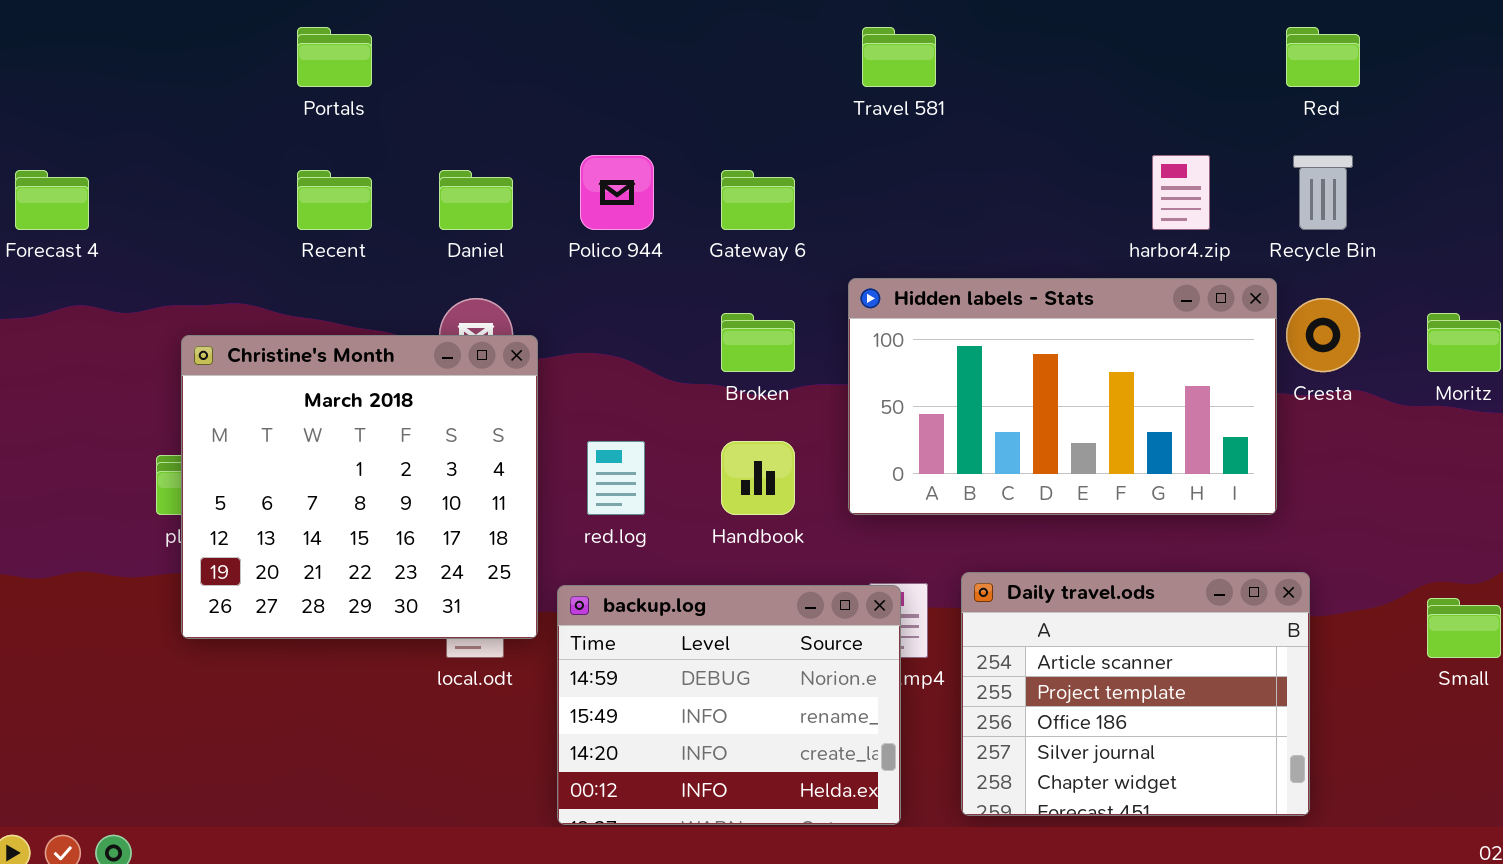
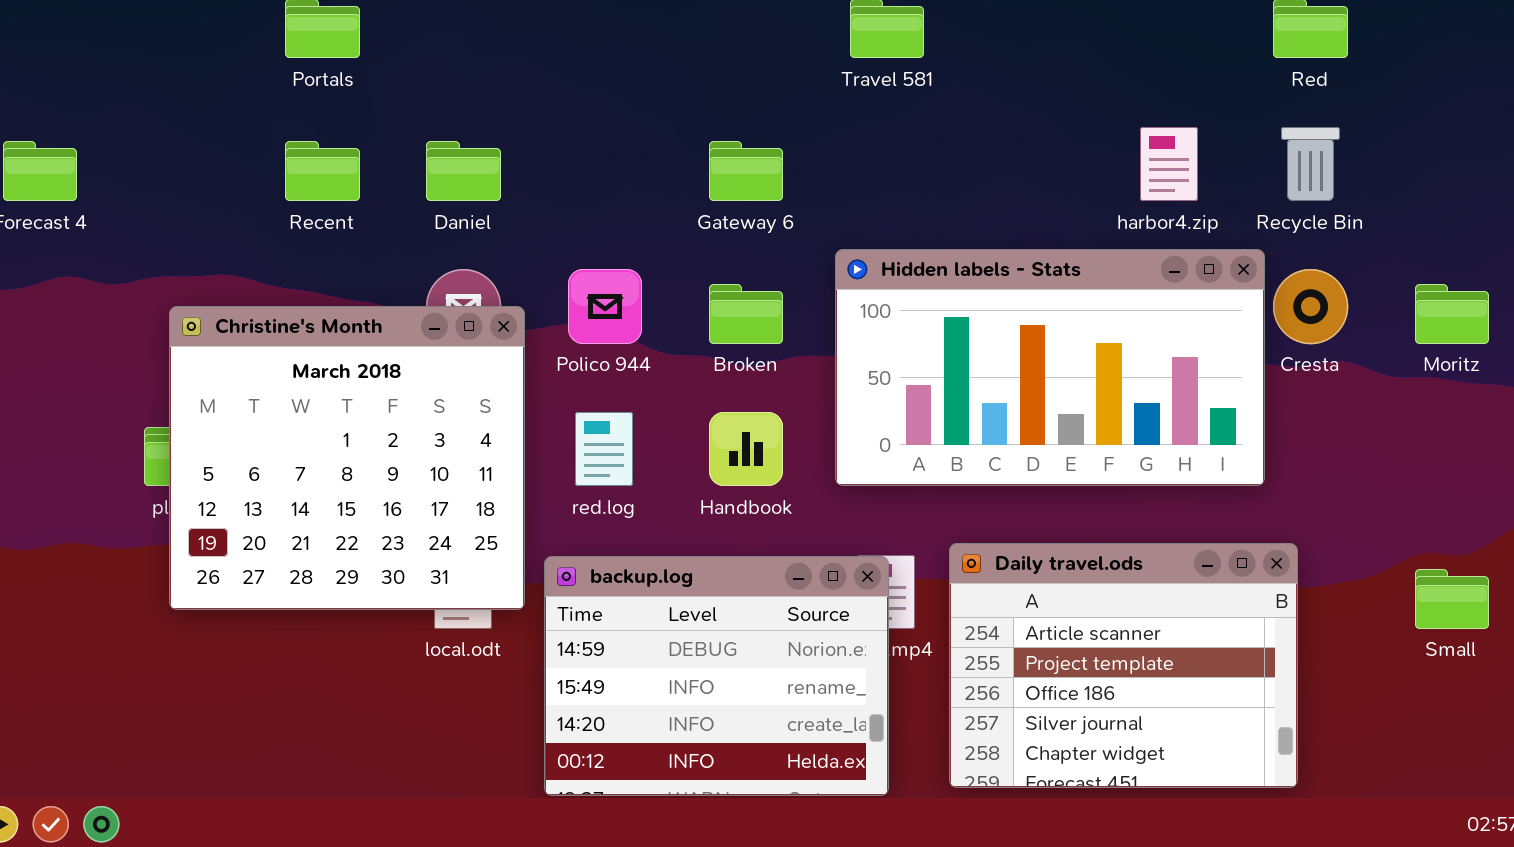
Polico 944: [580,155,654,230] -> [568,269,642,344], moved

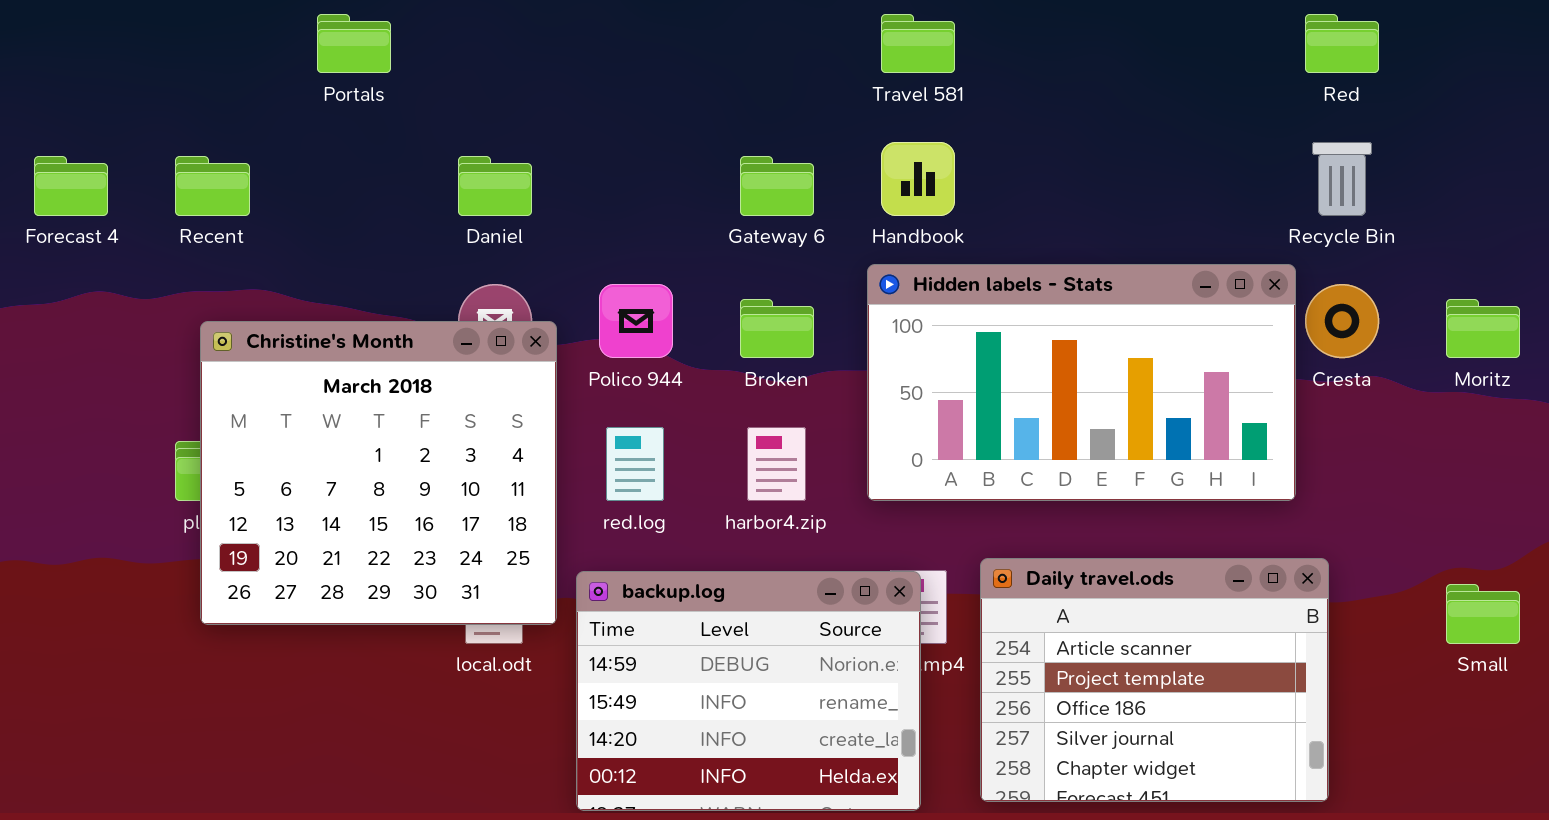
harbor4.zip: [1140,127,1198,201] -> [747,427,806,501], moved
Recent: [285,141,360,201] -> [175,156,250,216], moved
Handbook: [709,412,783,486] -> [881,142,955,216], moved

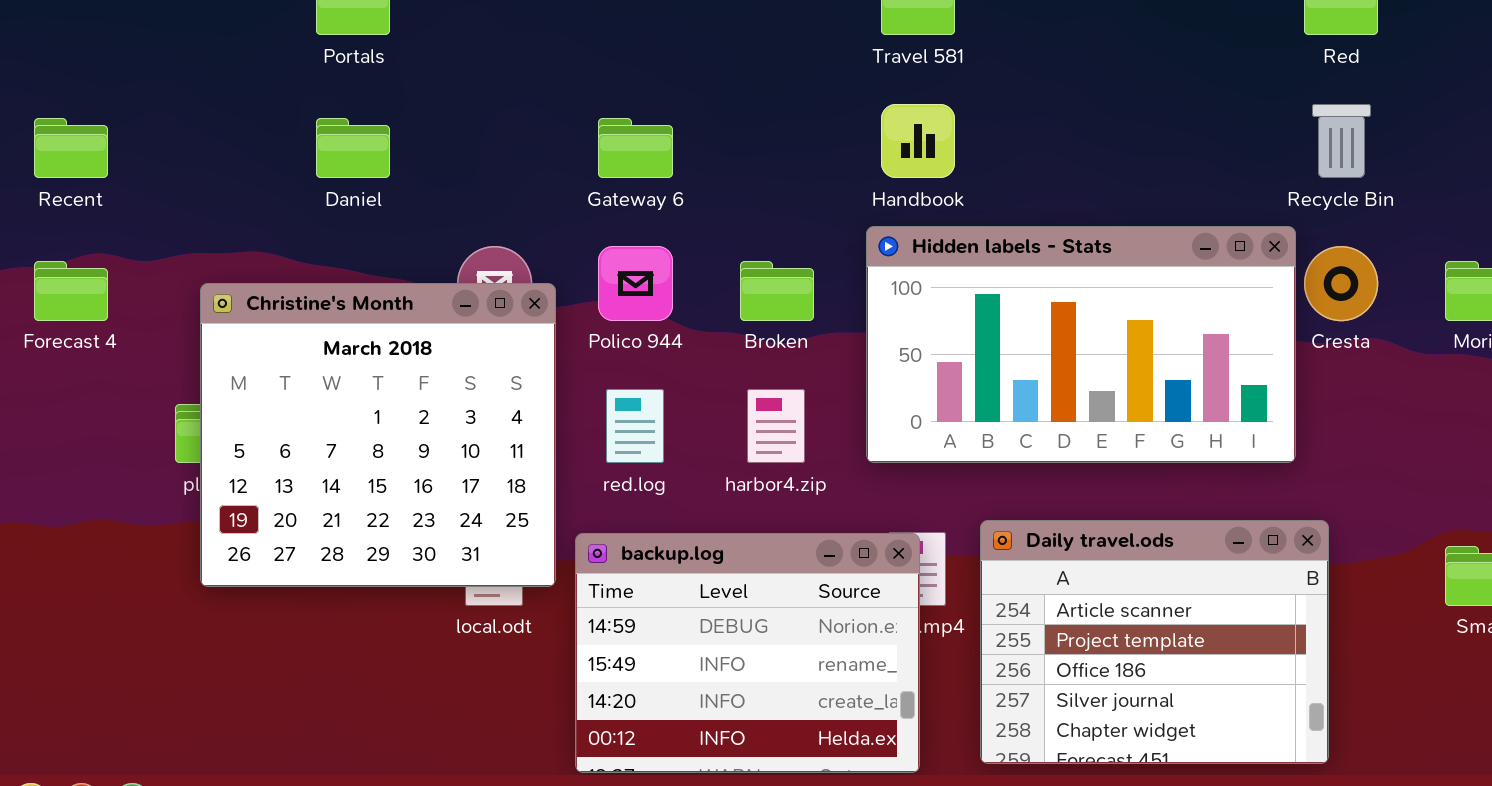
Forecast 4: [34,156,108,216] -> [34,261,108,321], moved
Recent: [175,156,250,216] -> [34,118,108,178], moved
Daniel: [458,156,532,216] -> [316,118,390,178], moved
Gateway 6: [740,156,814,216] -> [598,118,673,178], moved

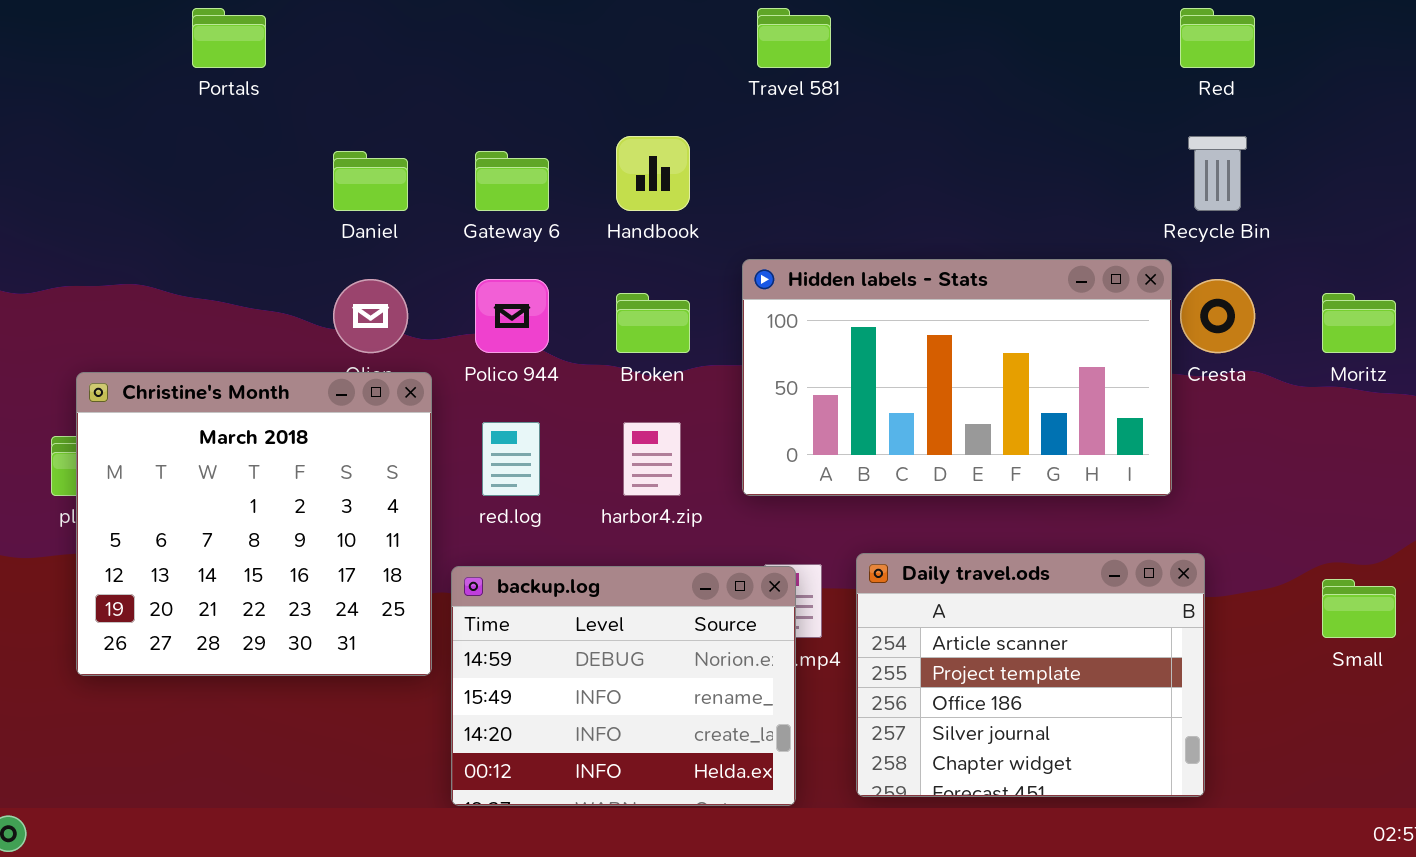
Handbook: [881,104,955,178] -> [616,136,690,211], moved
Daniel: [316,118,390,178] -> [333,151,408,211], moved
Christine's Month: [200,283,556,587] -> [76,372,432,676], moved

